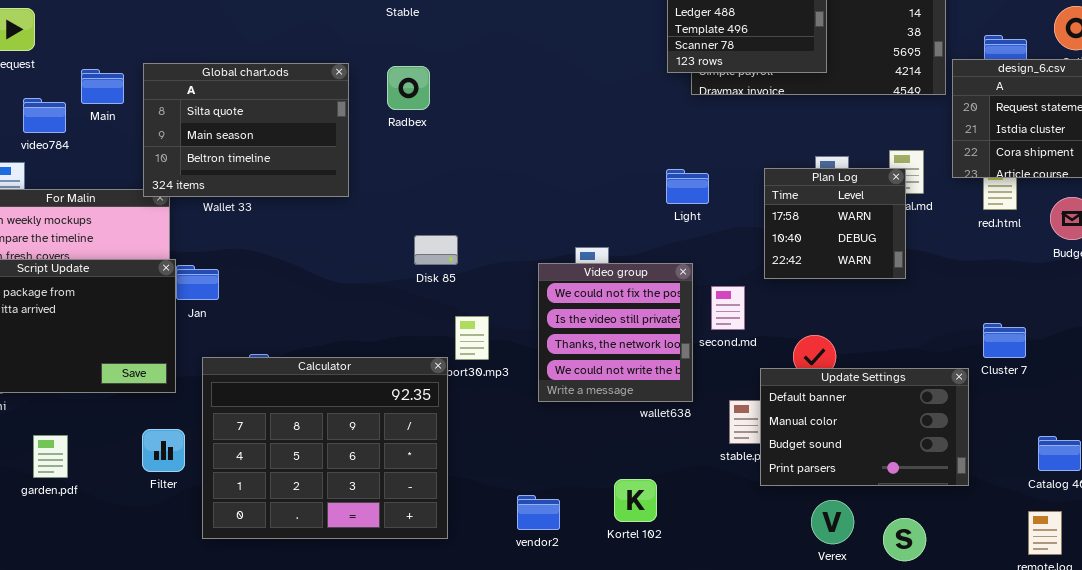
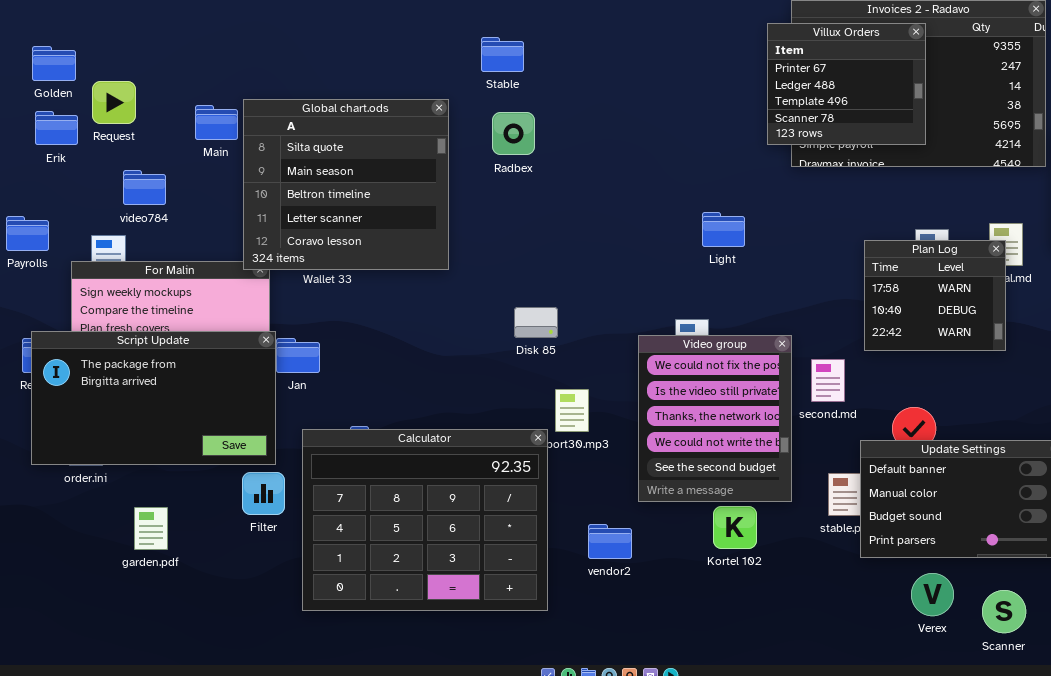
Global chart.ods: [143,63,349,197] -> [243,99,449,270], resized
Radbex: [387,66,430,110] -> [492,112,535,155], moved
Main: [81,69,124,104] -> [195,105,238,140], moved
Light: [666,169,709,204] -> [702,212,745,247], moved
Video group: [538,263,693,402] -> [638,335,792,502], resized
Filter: [142,429,185,472] -> [242,472,285,515], moved
Kortel 102: [614,479,657,522] -> [713,506,757,549], moved
vendor2: [517,495,560,530] -> [588,524,632,559], moved

